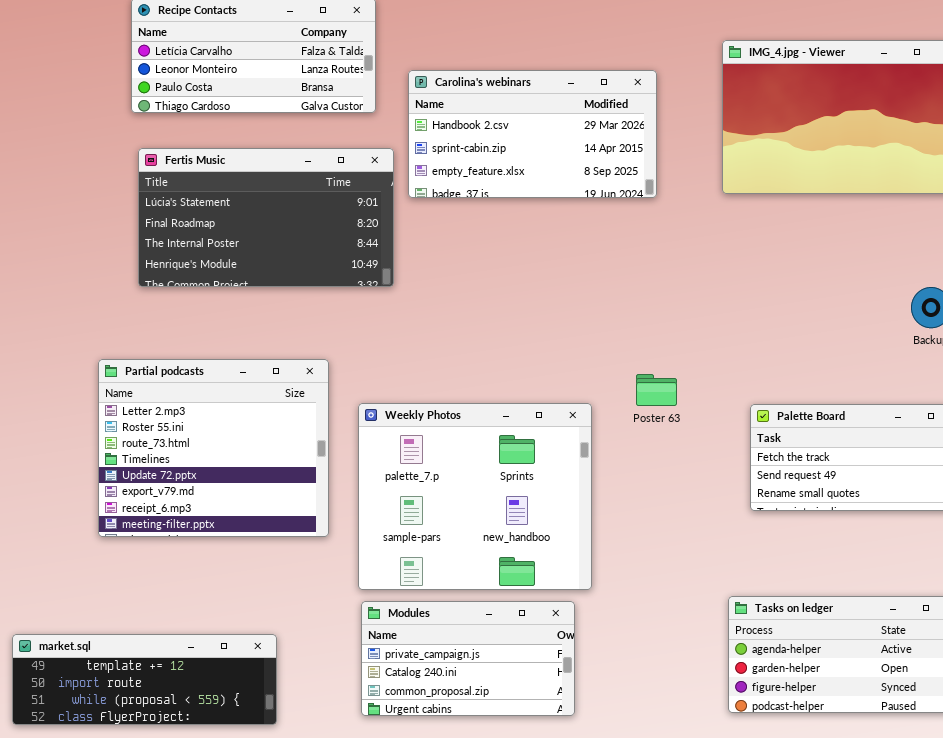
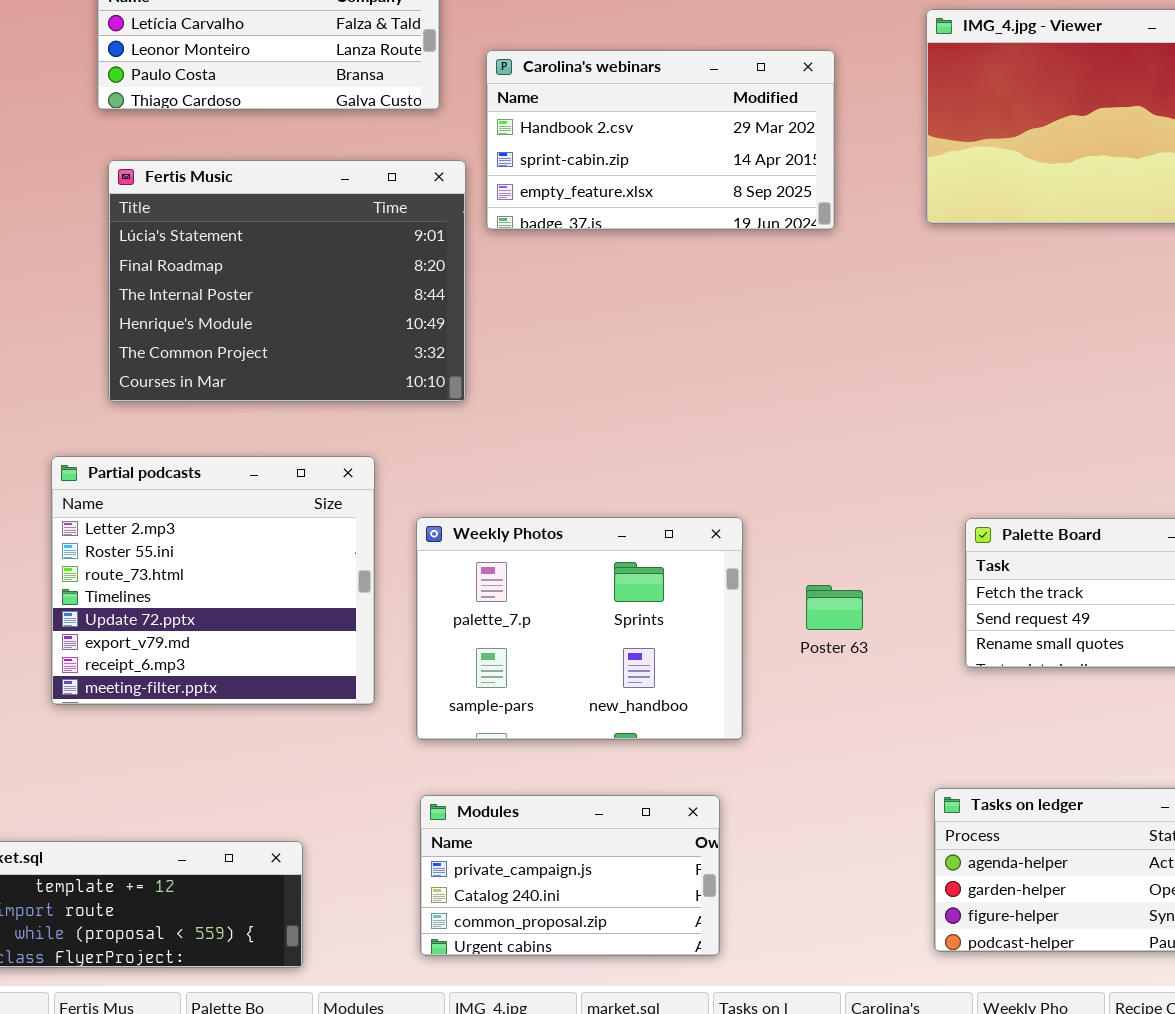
Fertis Music: [138,148,394,287] -> [108,160,466,402], resized
Poster 63: [636,374,677,406] -> [806,585,863,630], moved
Weekly Photos: [358,403,592,590] -> [416,517,743,740], resized

